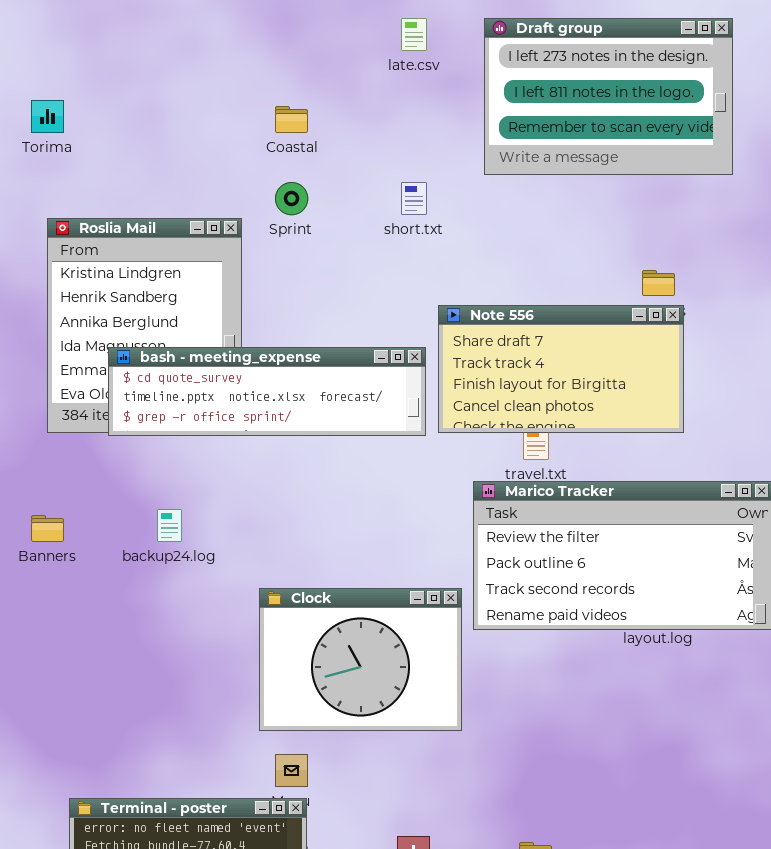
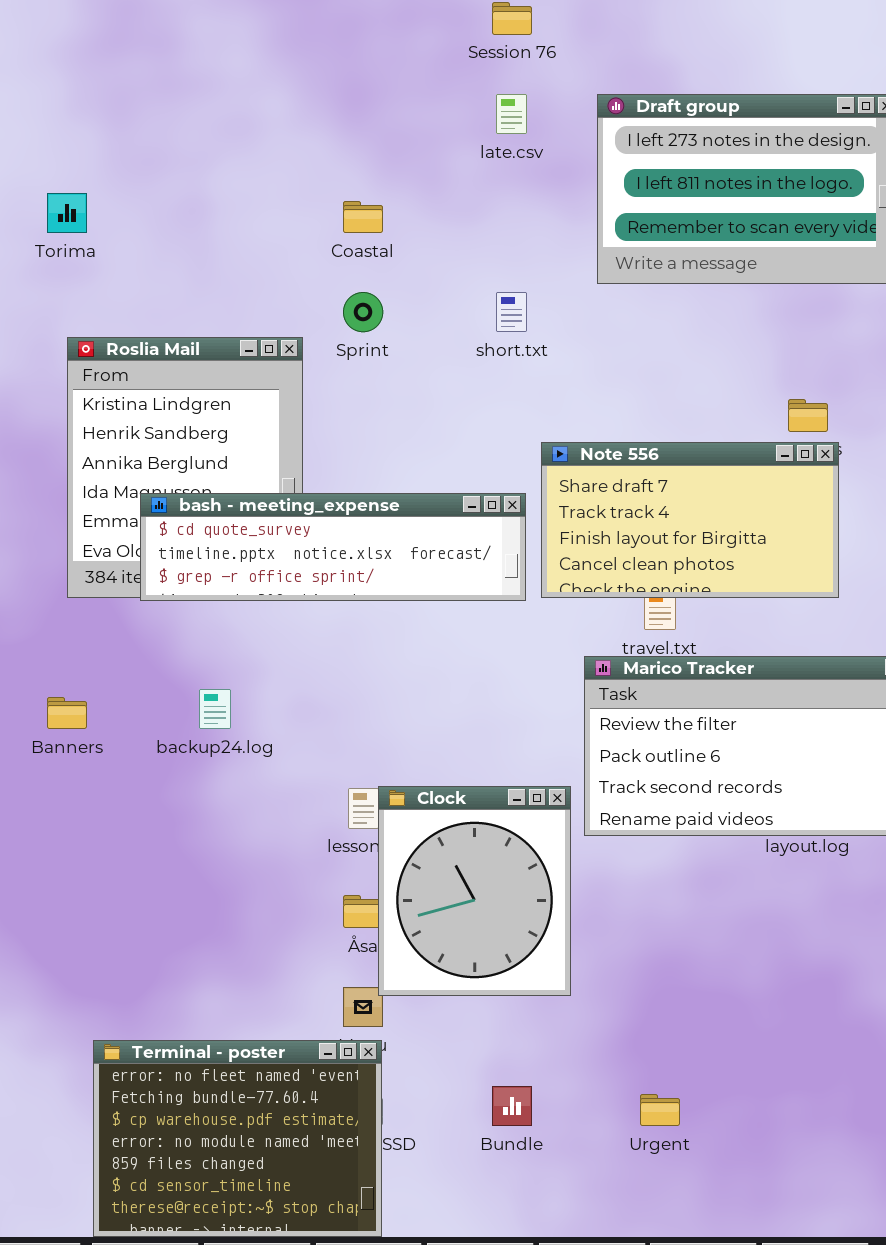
Clock: [259,588,462,731] -> [378,786,571,996], resized

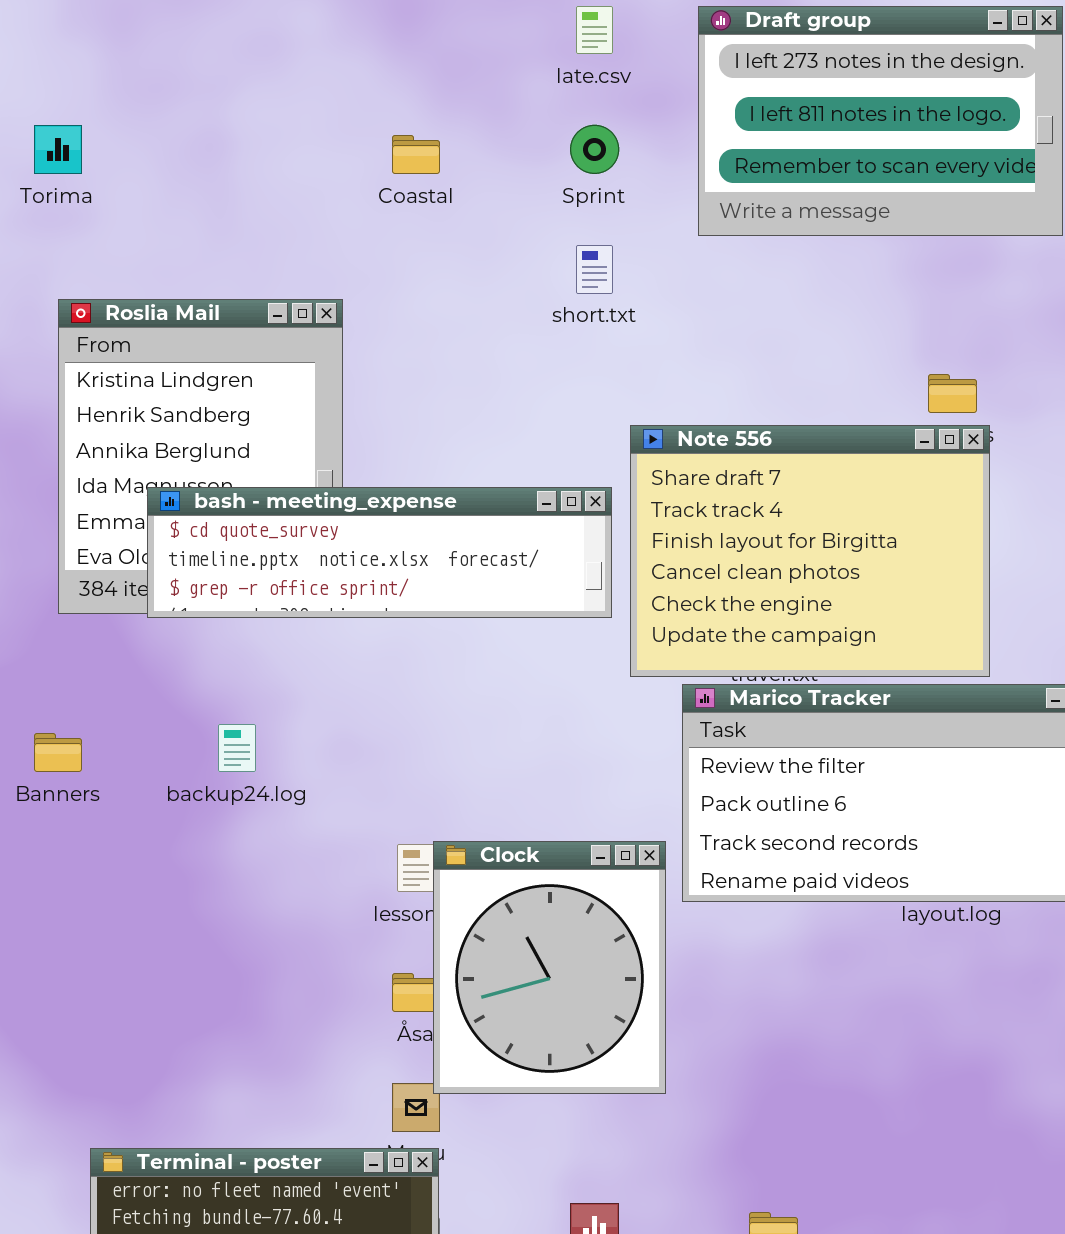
Sprint: [343,292,383,332] -> [570,125,619,174], moved
Note 556: [541,442,839,598] -> [630,425,990,677], resized

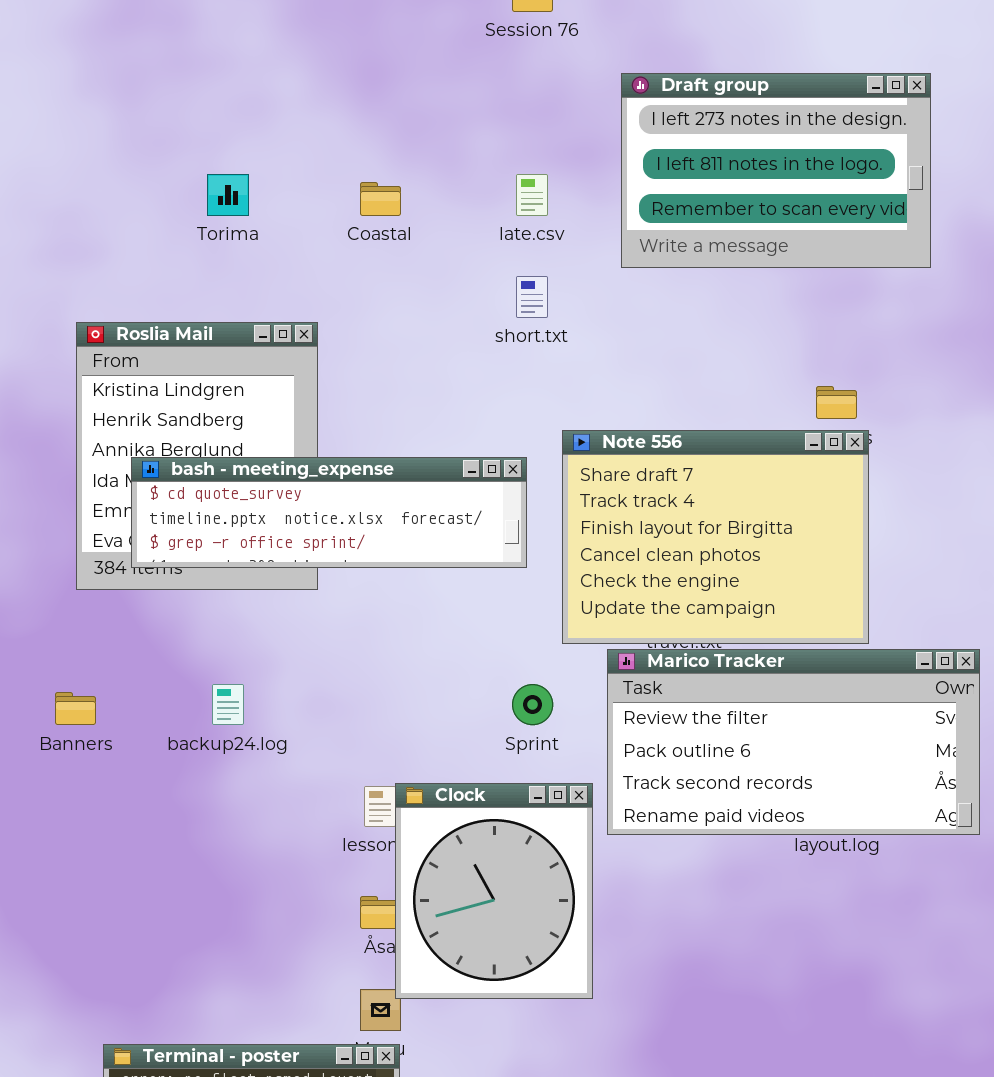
late.csv: [576,6,613,54] -> [516,174,548,216], moved
Torima: [34,125,82,174] -> [207,174,249,216], moved
Sprint: [570,125,619,174] -> [512,684,553,725], moved
bash - meeting_expense: [147,487,612,618] -> [131,457,527,568], moved

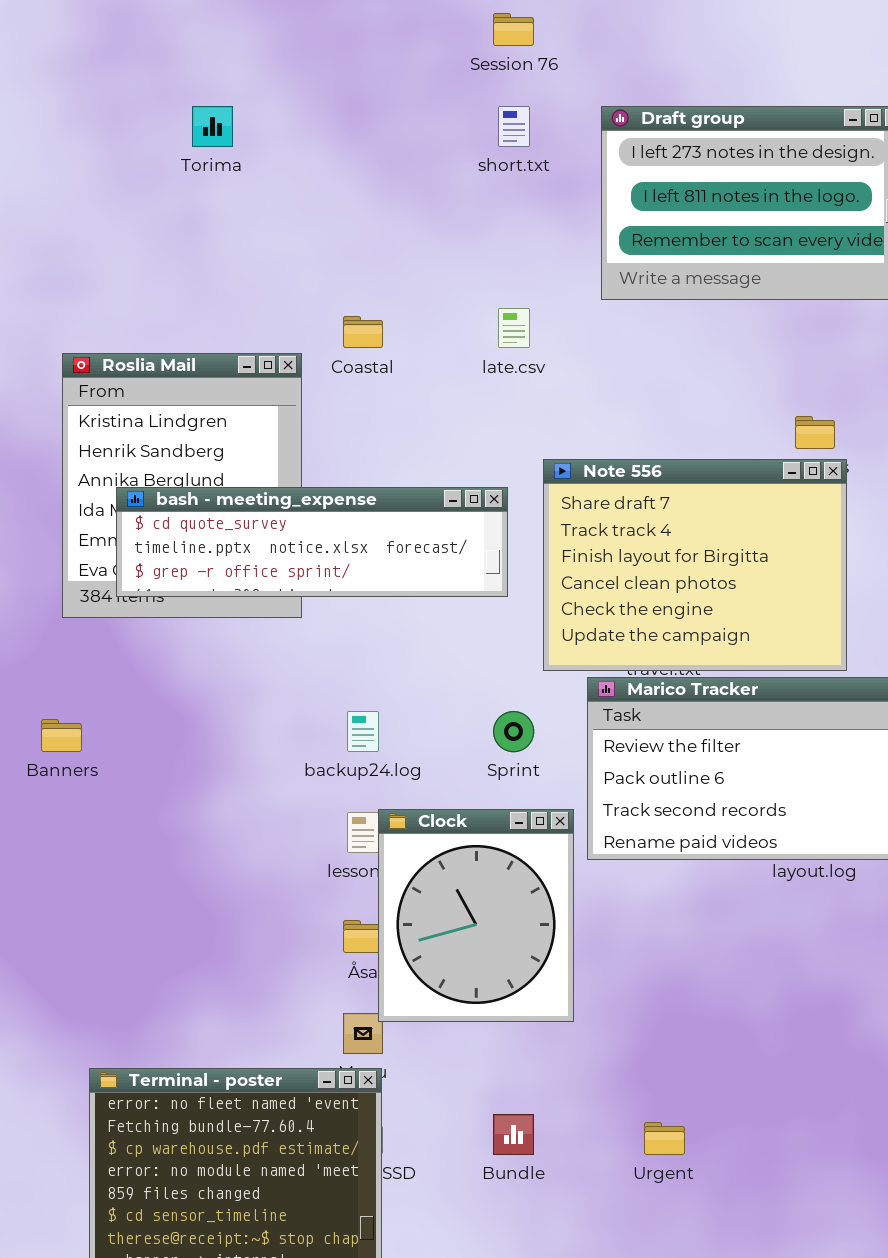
Torima: [207,174,249,216] -> [192,106,233,147], moved
late.csv: [516,174,548,216] -> [498,308,530,348], moved
Coastal: [360,182,401,216] -> [343,316,383,348], moved
short.txt: [516,276,548,318] -> [498,106,530,147], moved
backup24.log: [212,684,244,725] -> [347,711,379,752], moved

